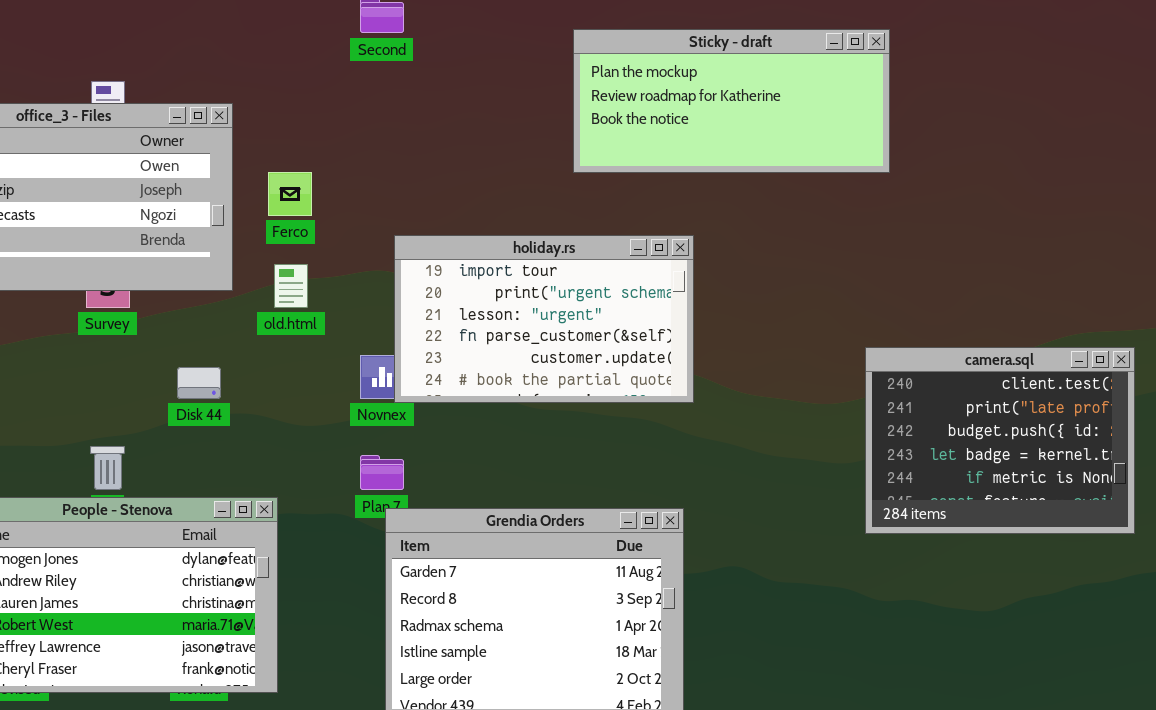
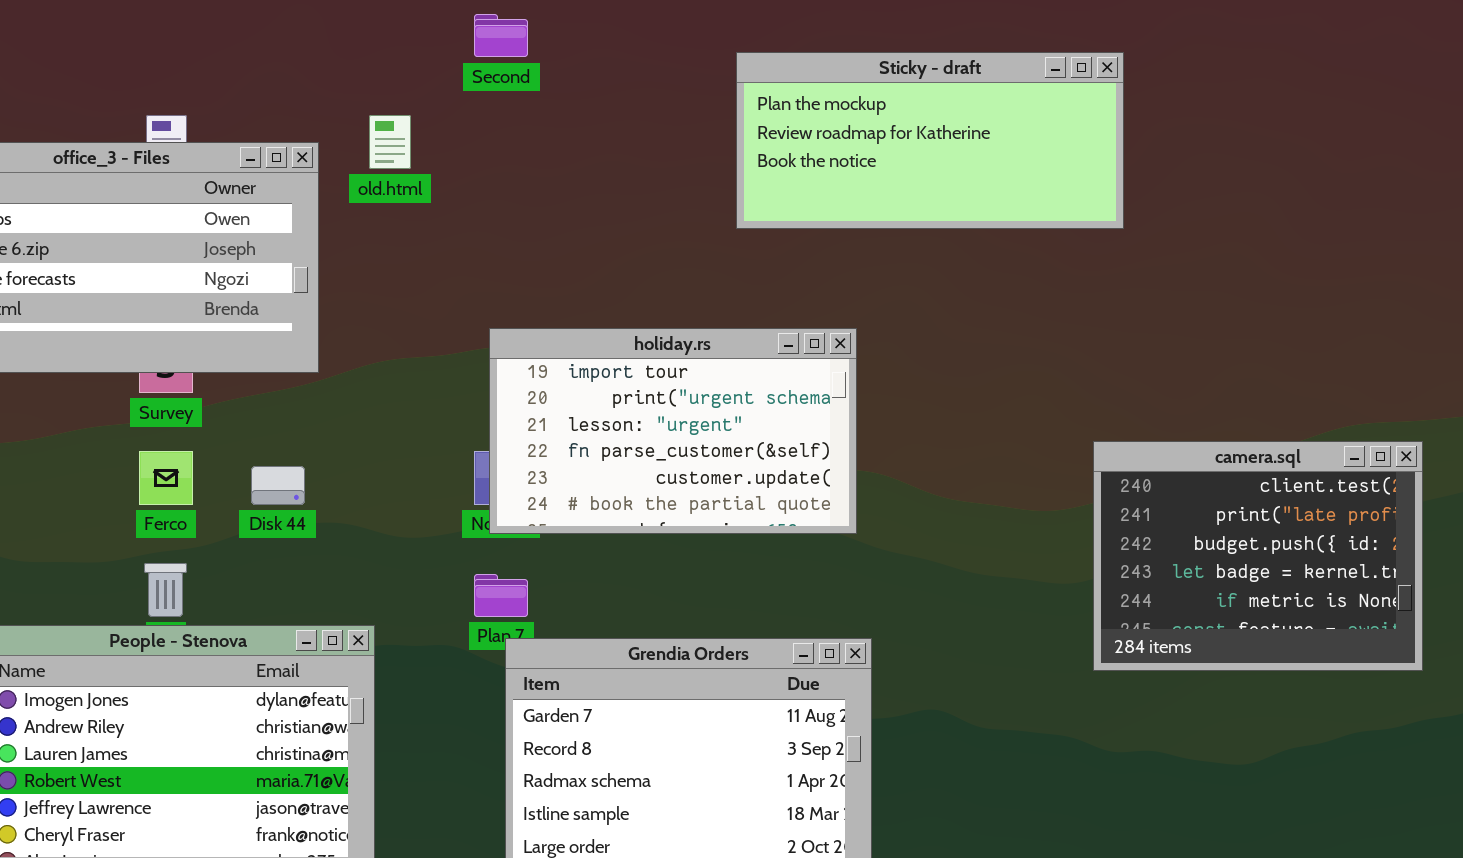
Ferco: [268,172,312,216] -> [139,451,193,505], moved
holiday.rs: [394,235,694,403] -> [489,328,857,534], moved
old.html: [274,264,308,308] -> [369,115,411,169], moved

